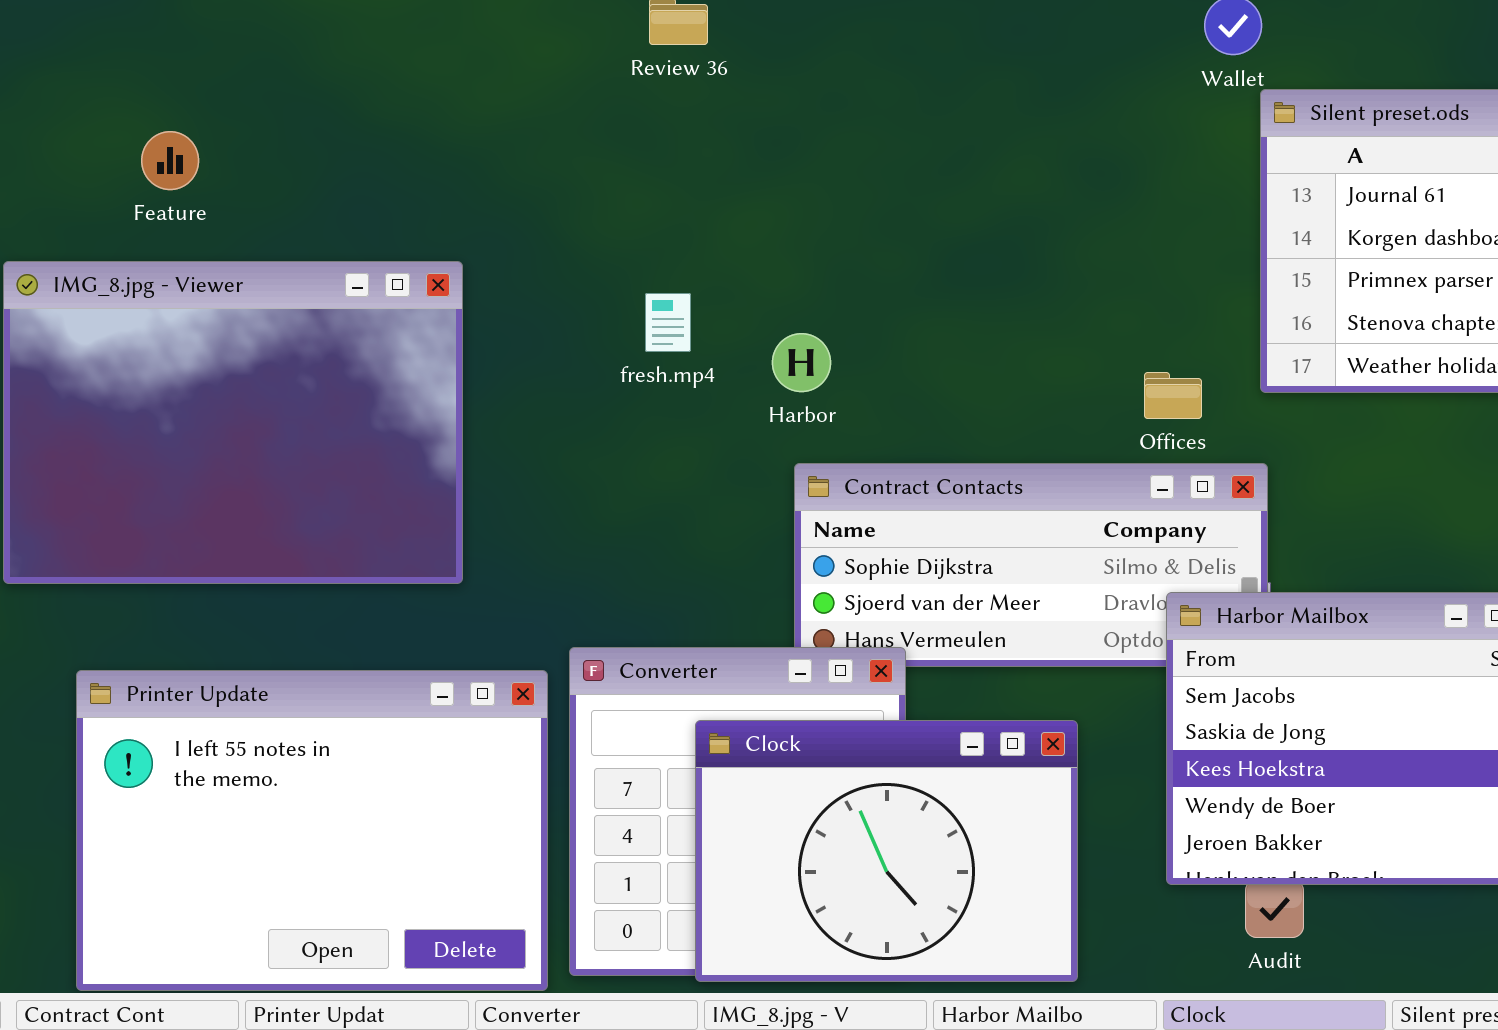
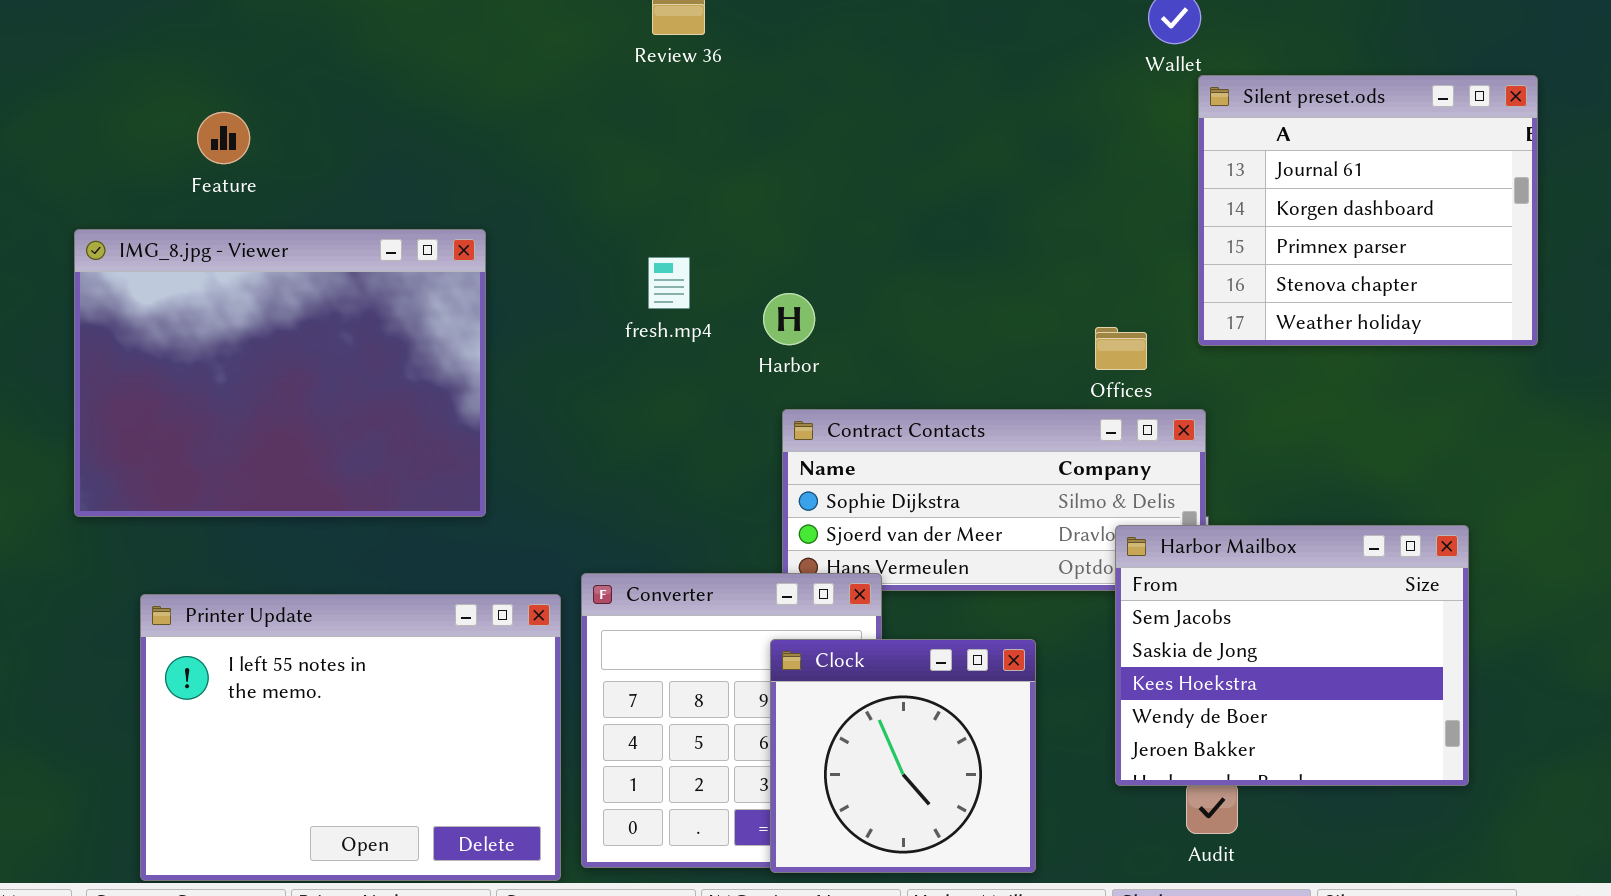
Clock: [695,720,1078,982] -> [770,639,1036,873], resized

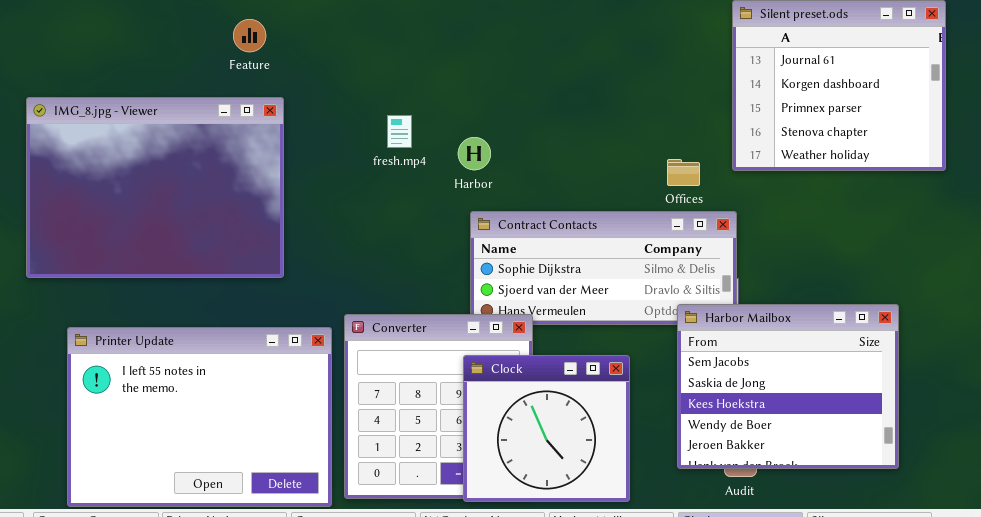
Feature: [197,112,250,164] -> [233,19,266,52], moved
Harbor Mailbox: [1115,525,1469,786] -> [677,304,899,469], moved

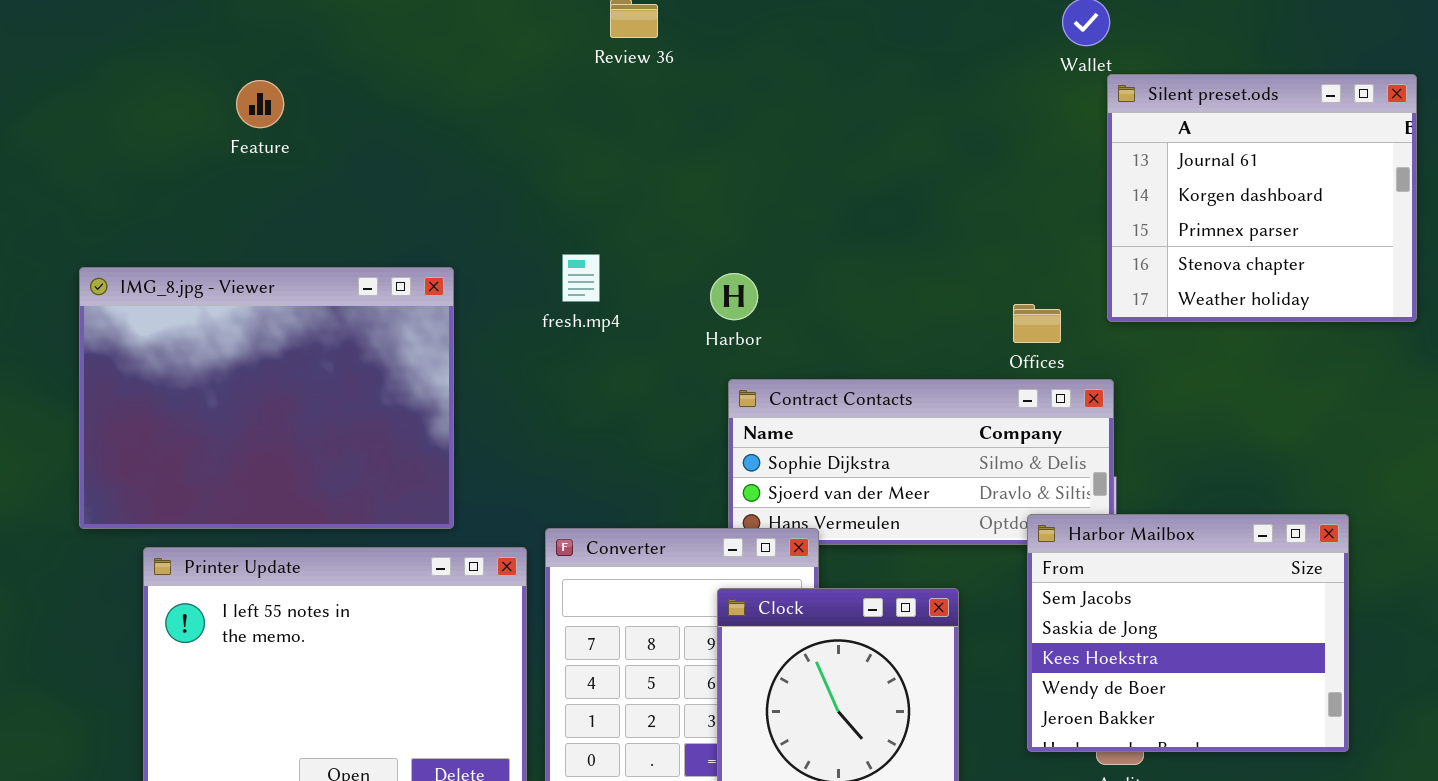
Feature: [233,19,266,52] -> [236,80,284,128], moved
IMG_8.jpg - Viewer: [26,97,284,278] -> [79,267,454,529], moved
fresh.mp4: [387,115,412,148] -> [562,254,600,302], moved

